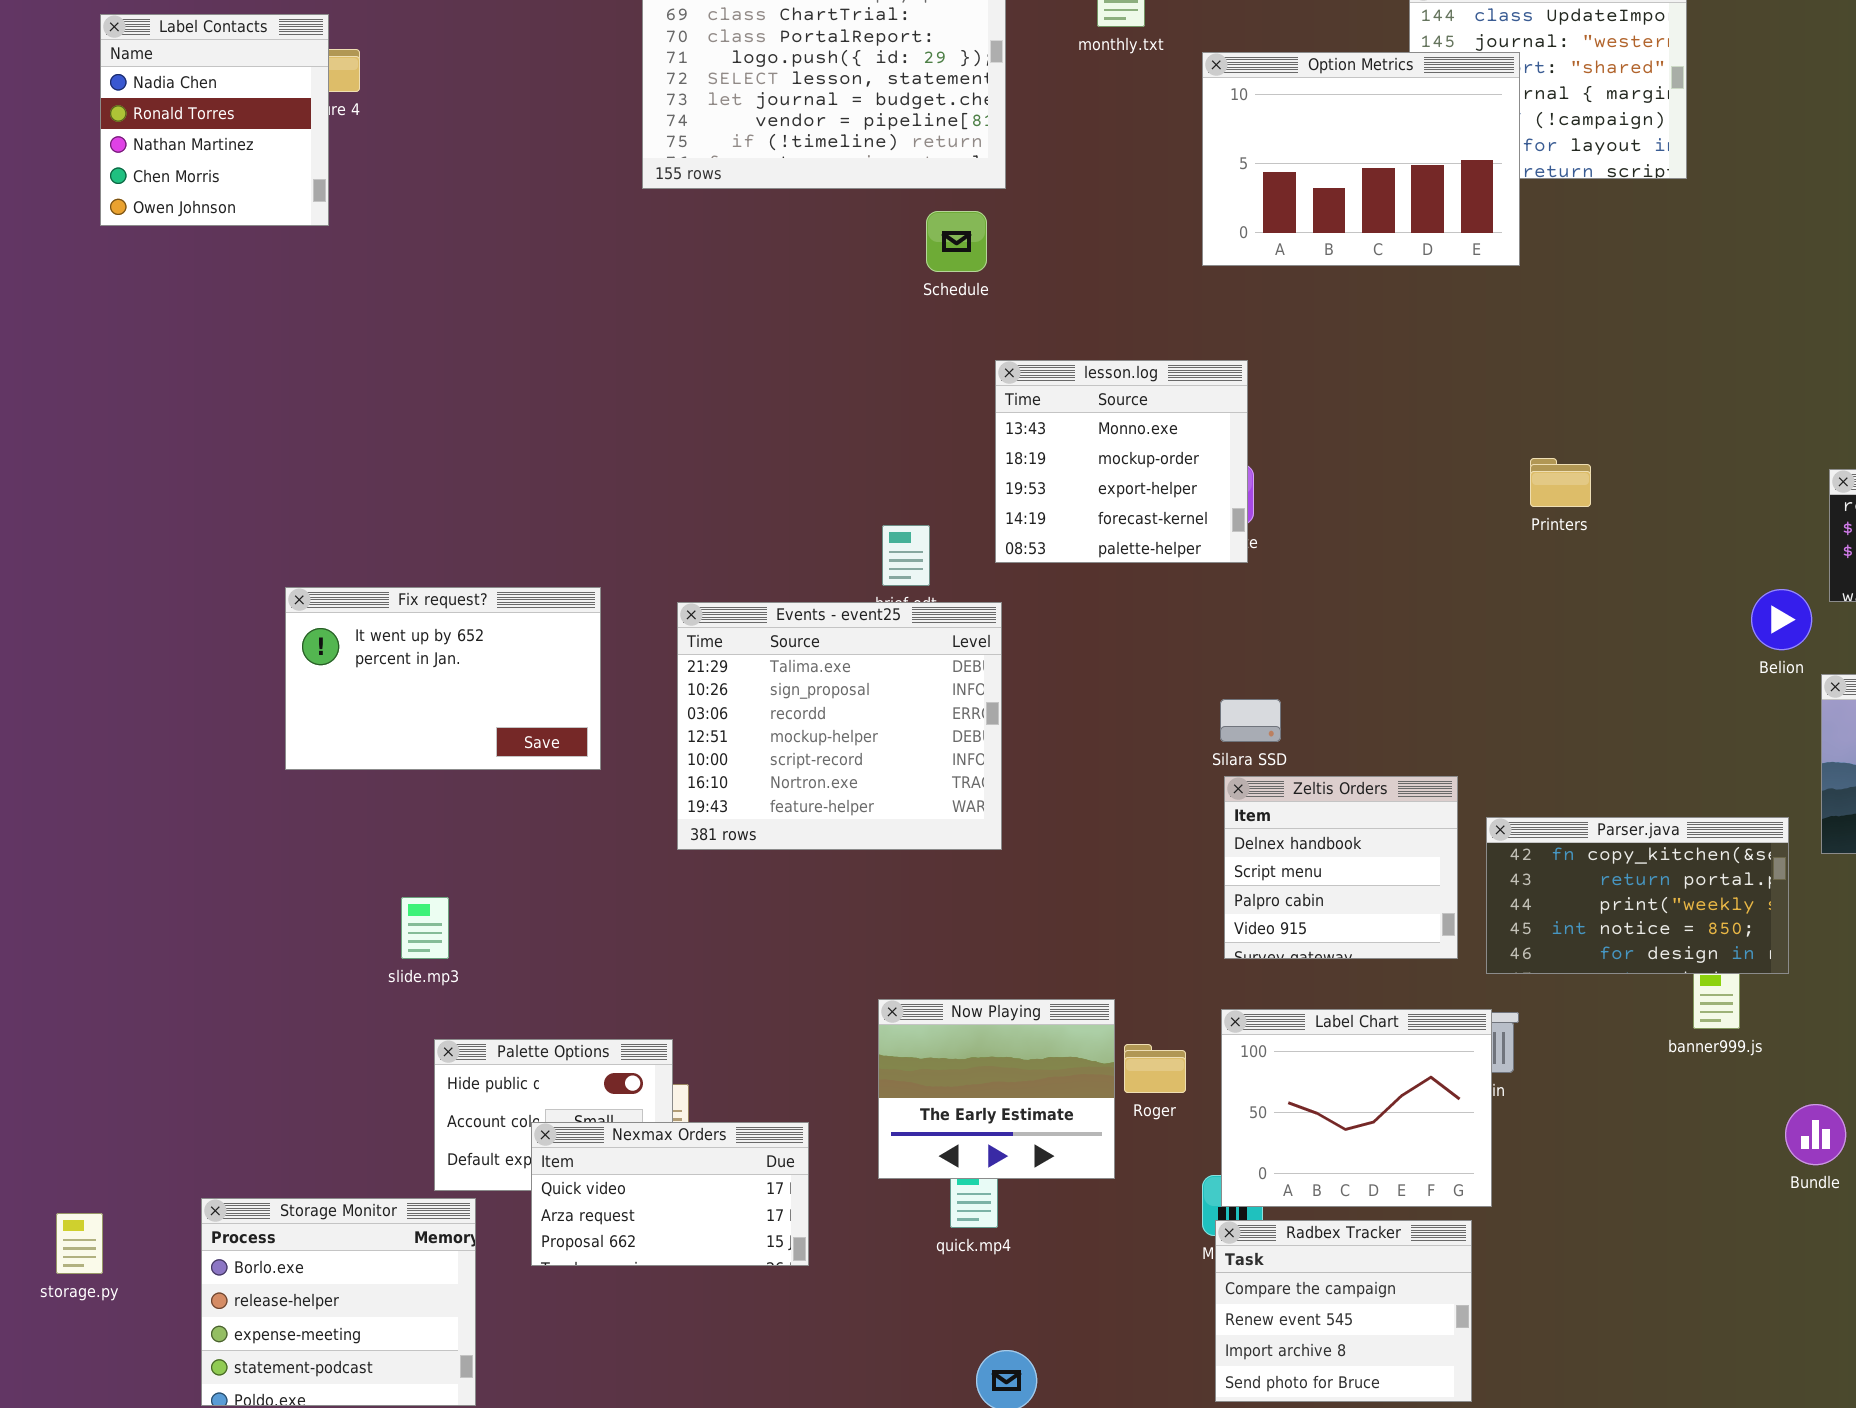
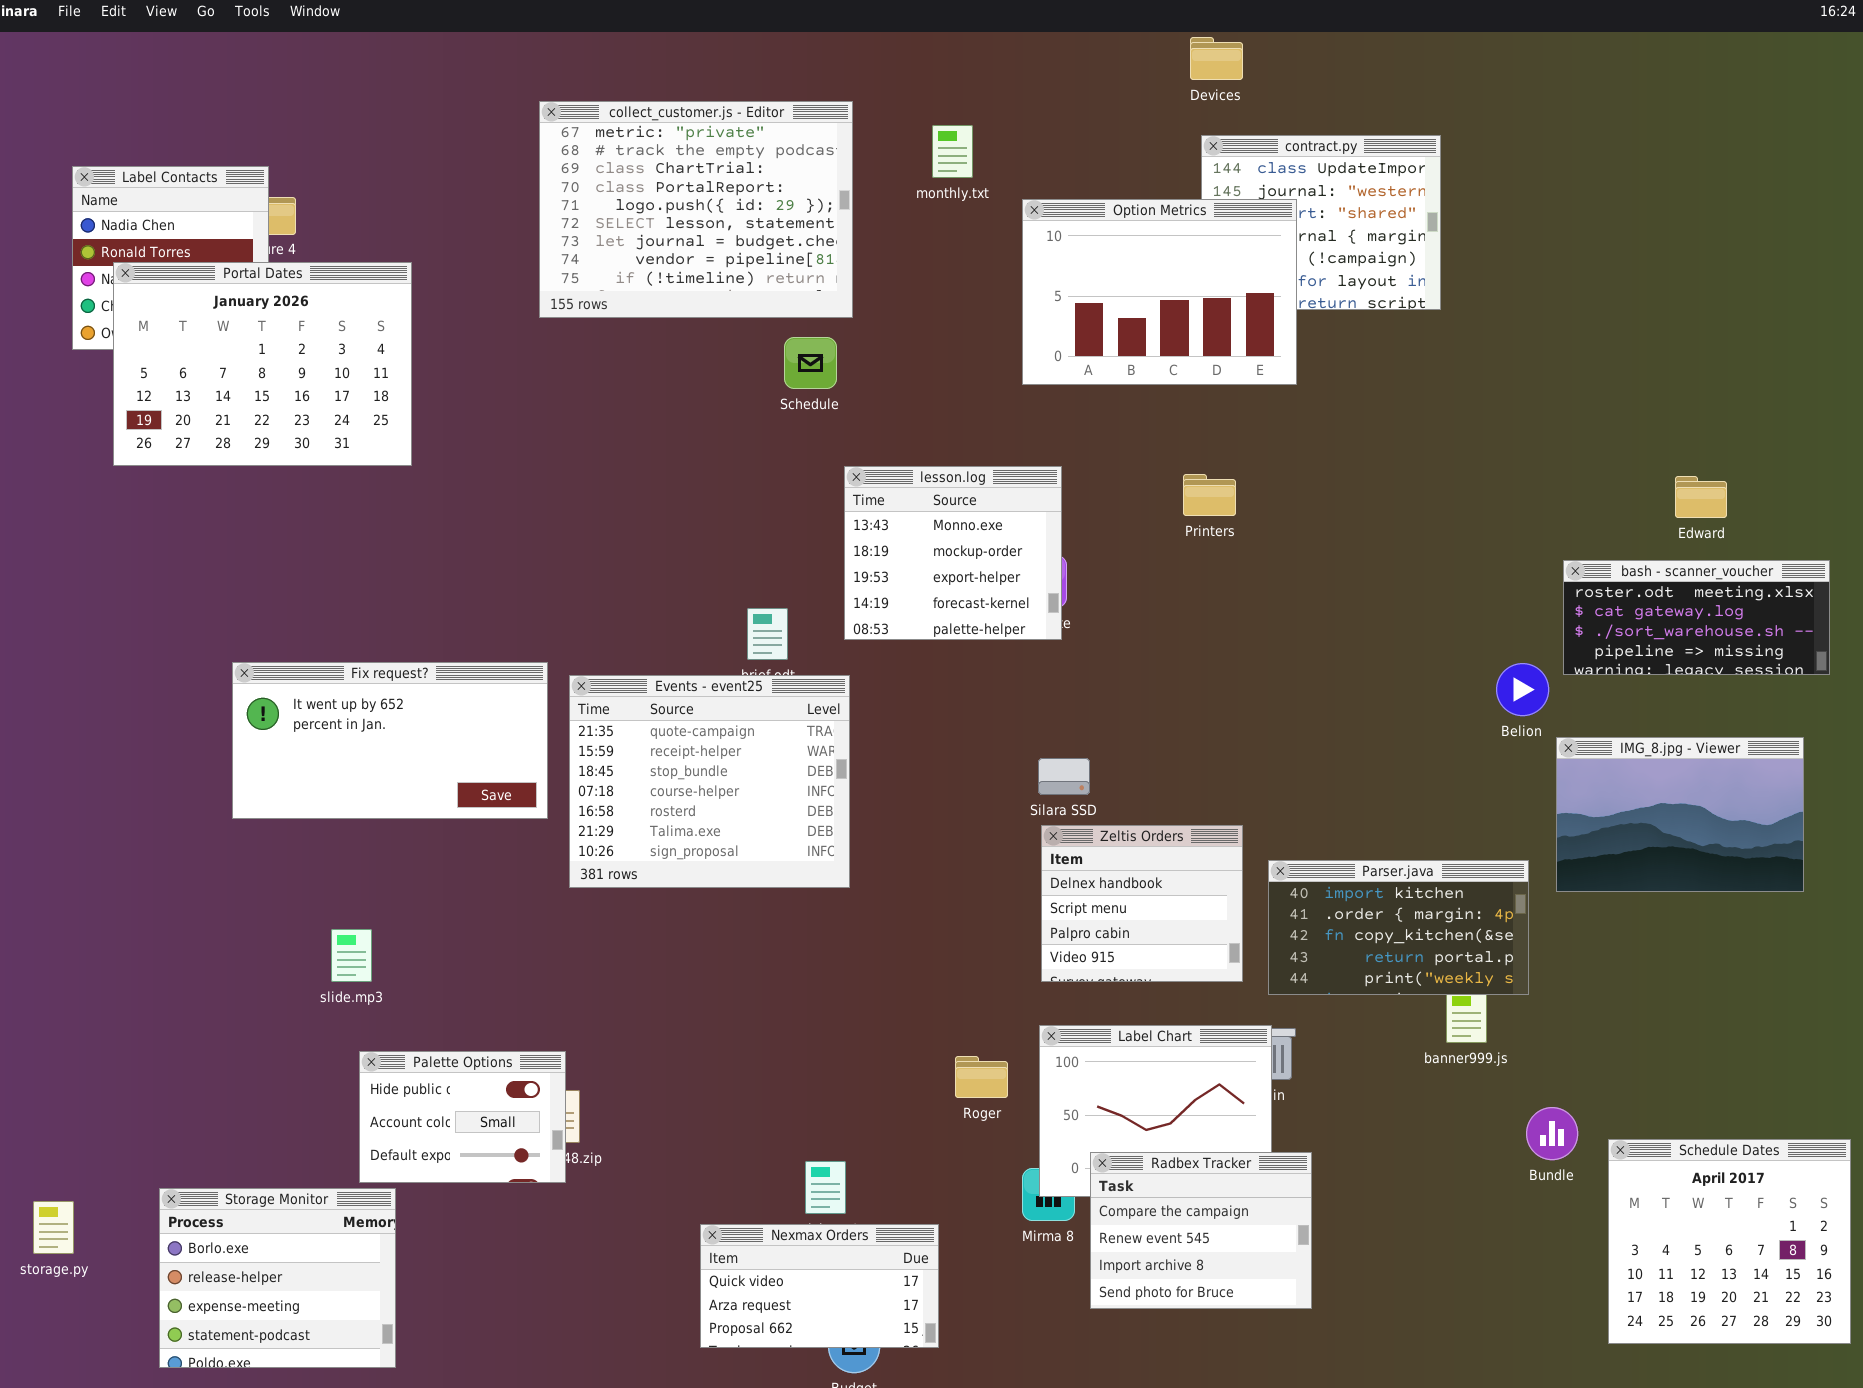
Portal Dates: none -> [113,262,412,466], opened
Printers: [1530,458,1591,507] -> [1183,474,1236,516], moved
Fix request?: [285,587,601,770] -> [232,662,548,819], resized
Events - event25: [677,602,1002,850] -> [569,675,850,888], scrolled up 5 rows
Parser.java: [1486,817,1789,974] -> [1268,860,1529,995], scrolled up 2 rows
Now Playing: [878,999,1115,1179] -> none, closed
Nexmax Orders: [531,1122,809,1266] -> [700,1224,939,1348], moved
Radbex Tracker: [1215,1220,1472,1402] -> [1090,1152,1312,1309], moved

